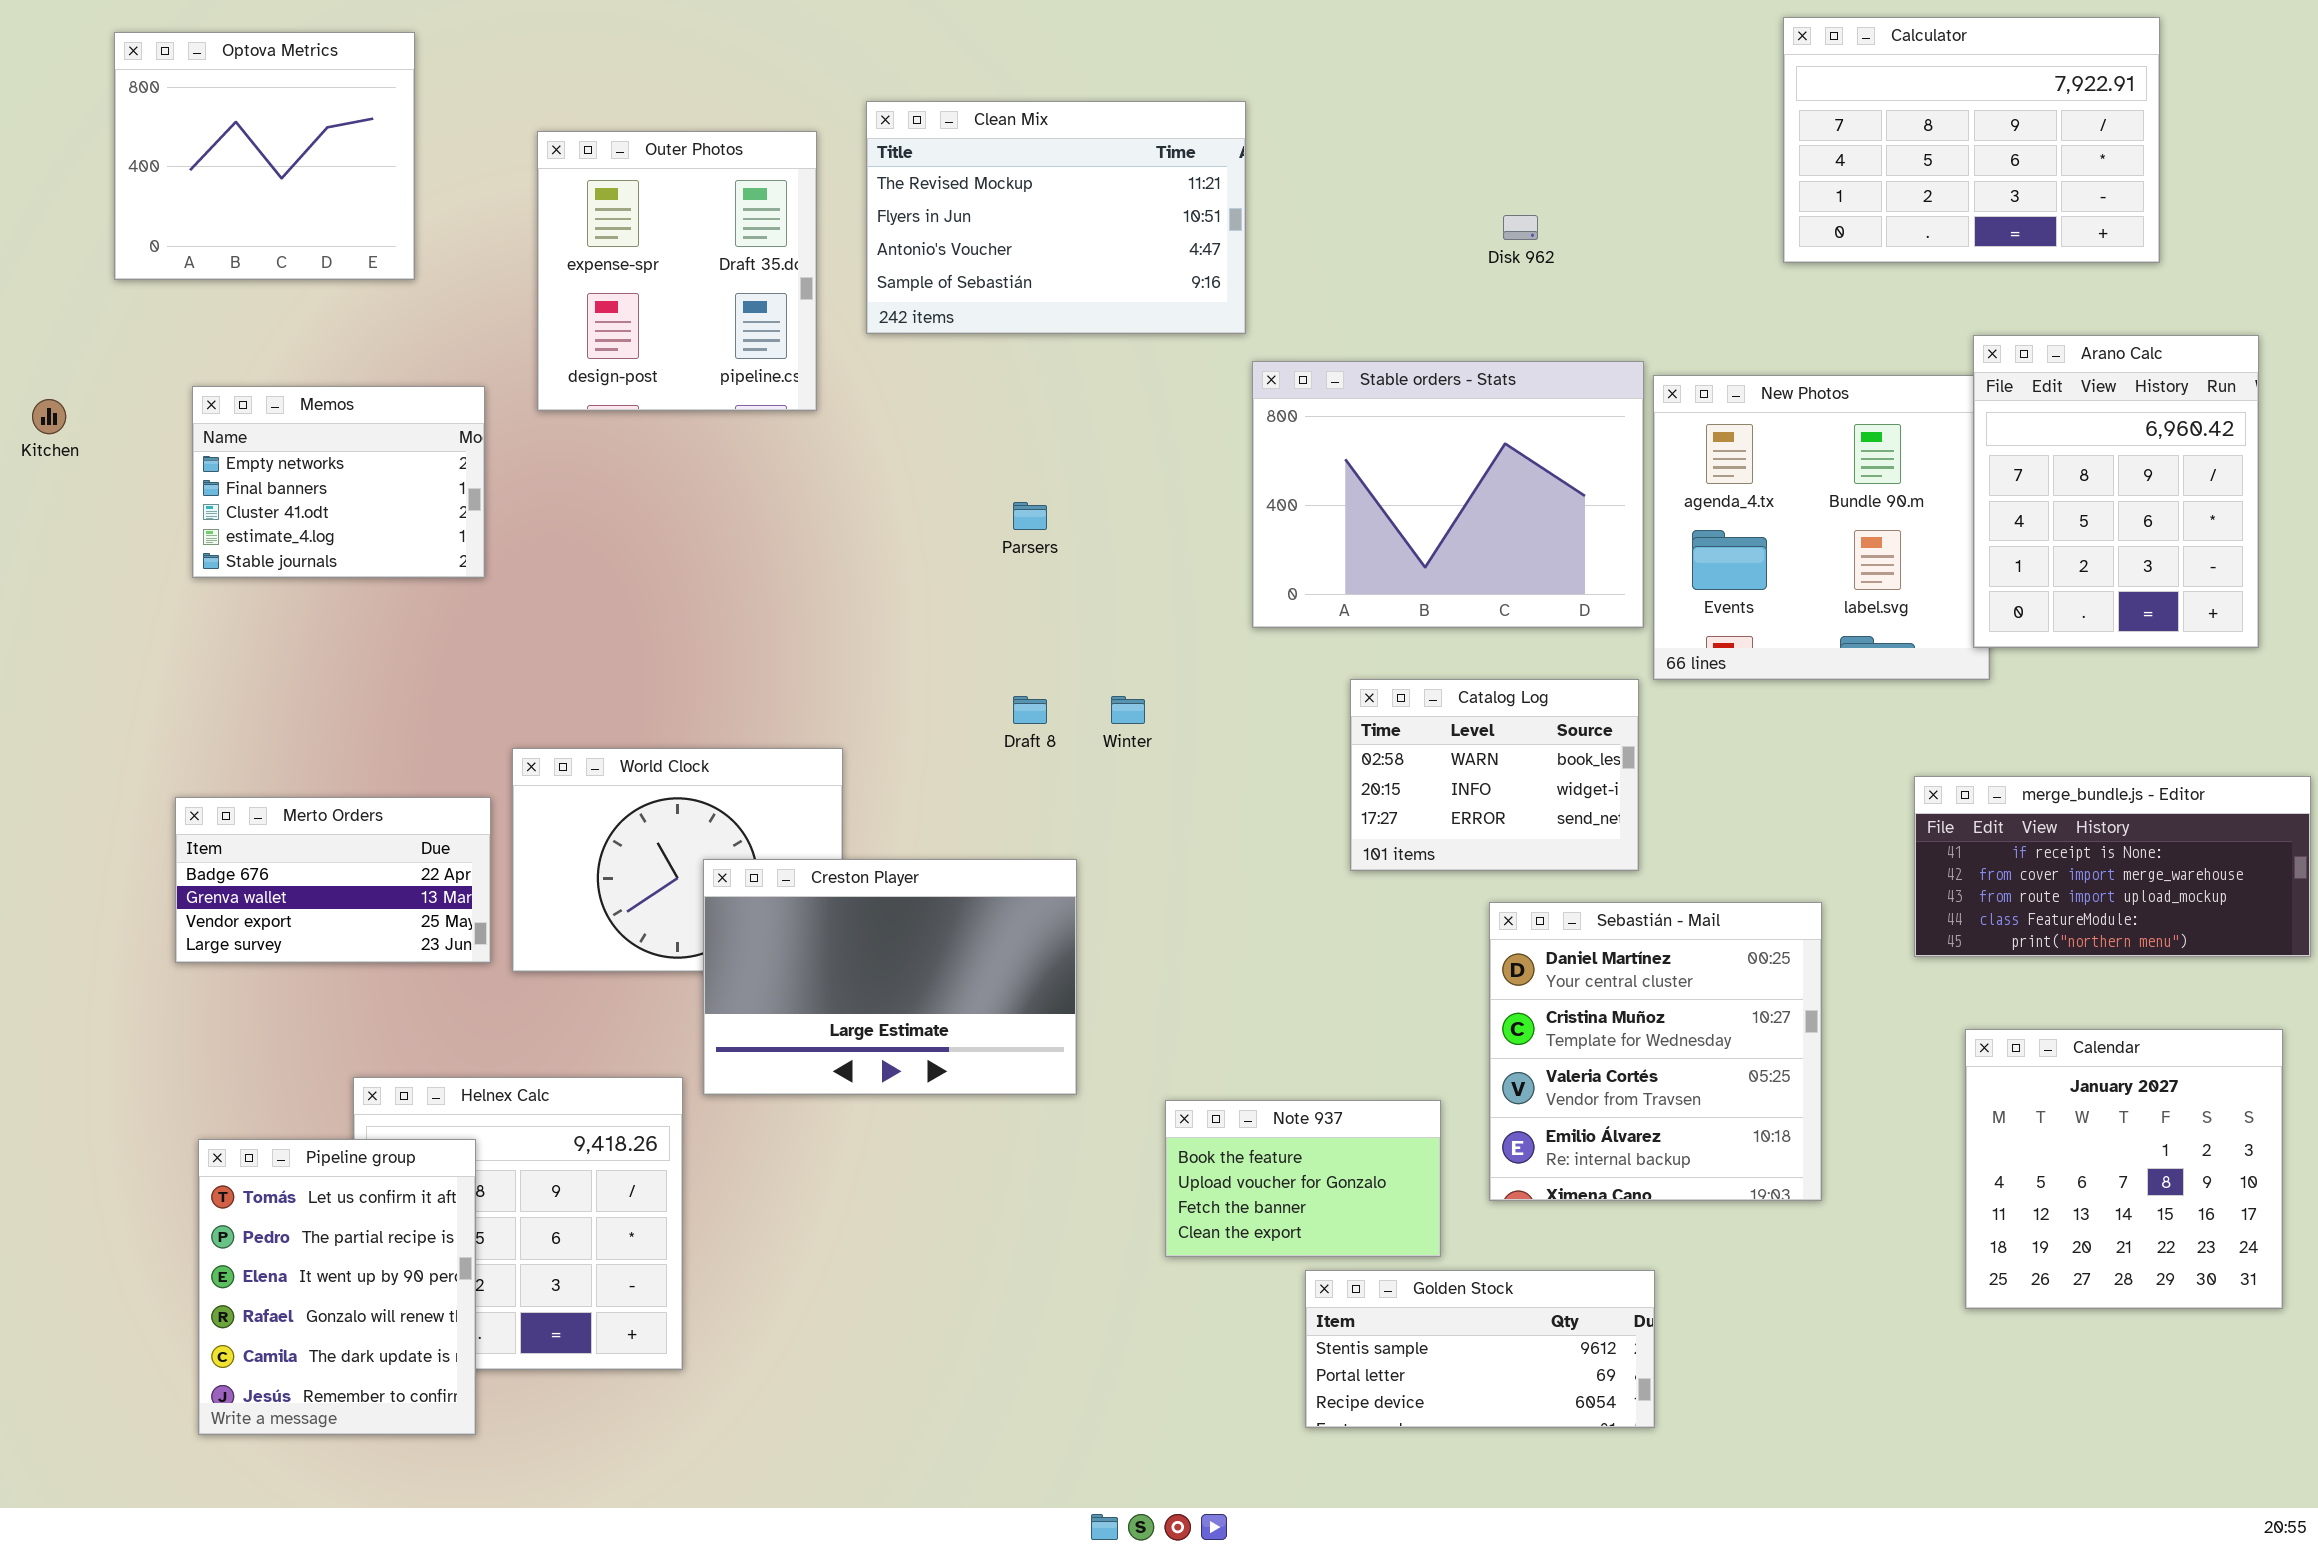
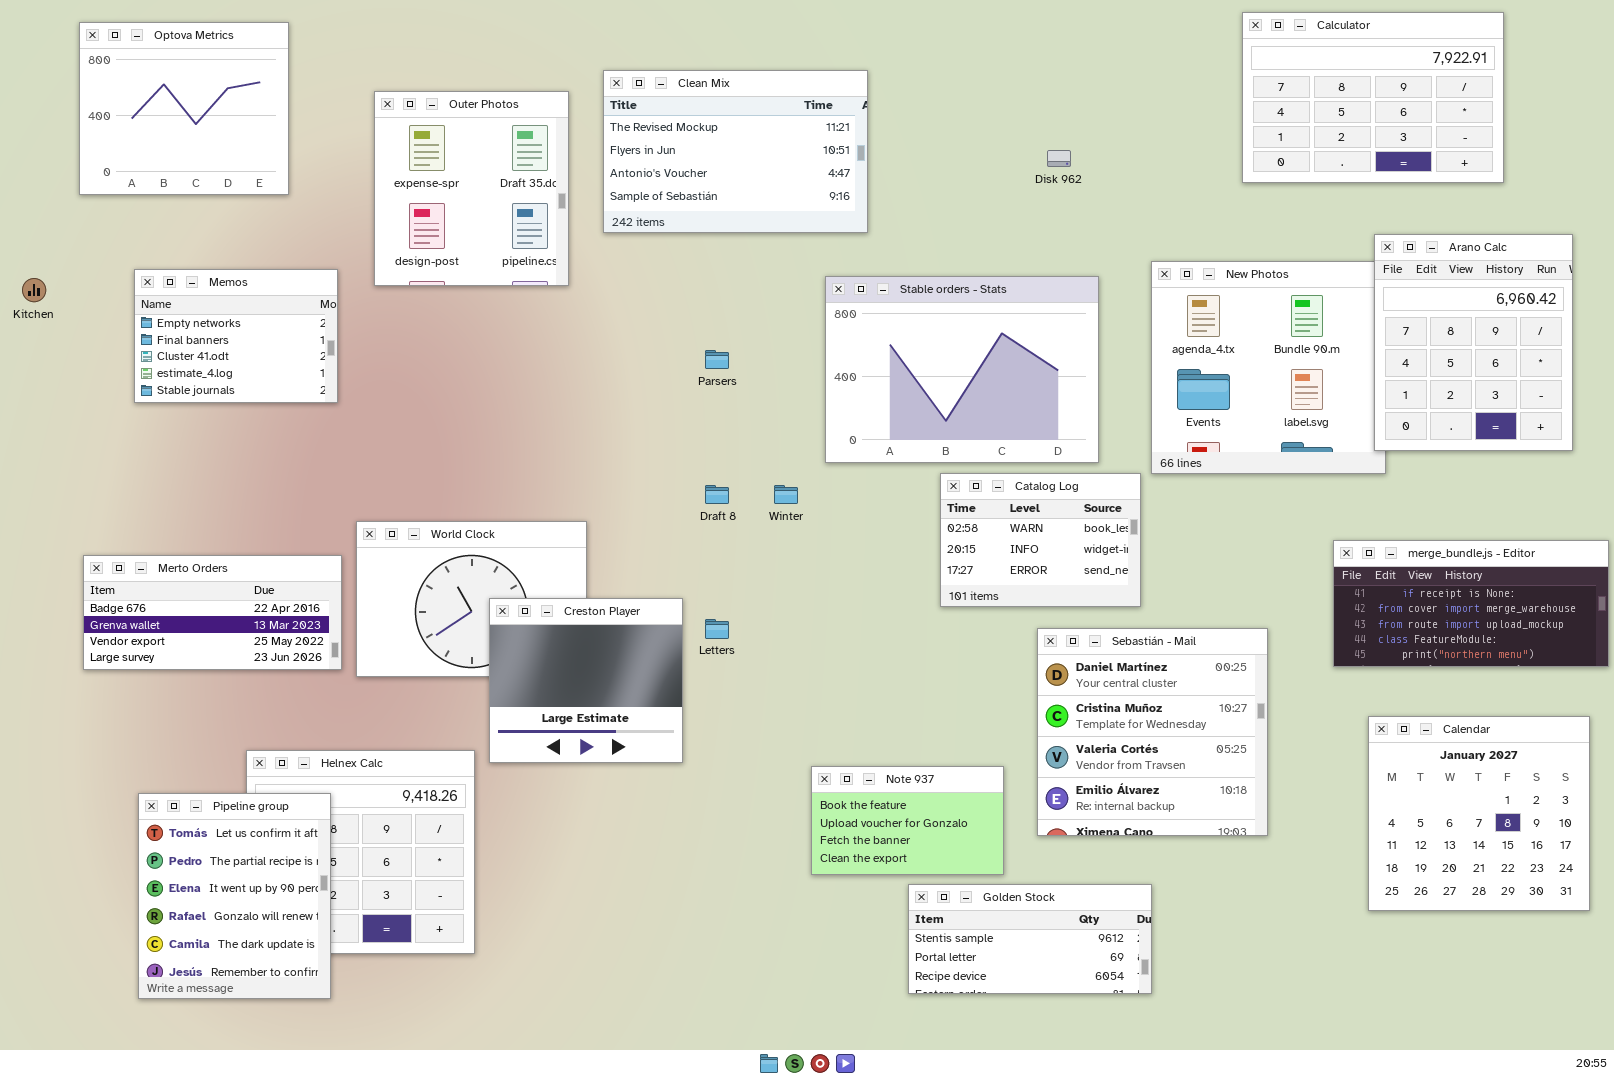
Stable orders - Stats: [1252,361,1644,628] -> [825,276,1099,463], moved
Merto Orders: [175,797,491,963] -> [83,555,342,670], resized
Creston Player: [703,859,1077,1095] -> [489,598,683,763], resized

